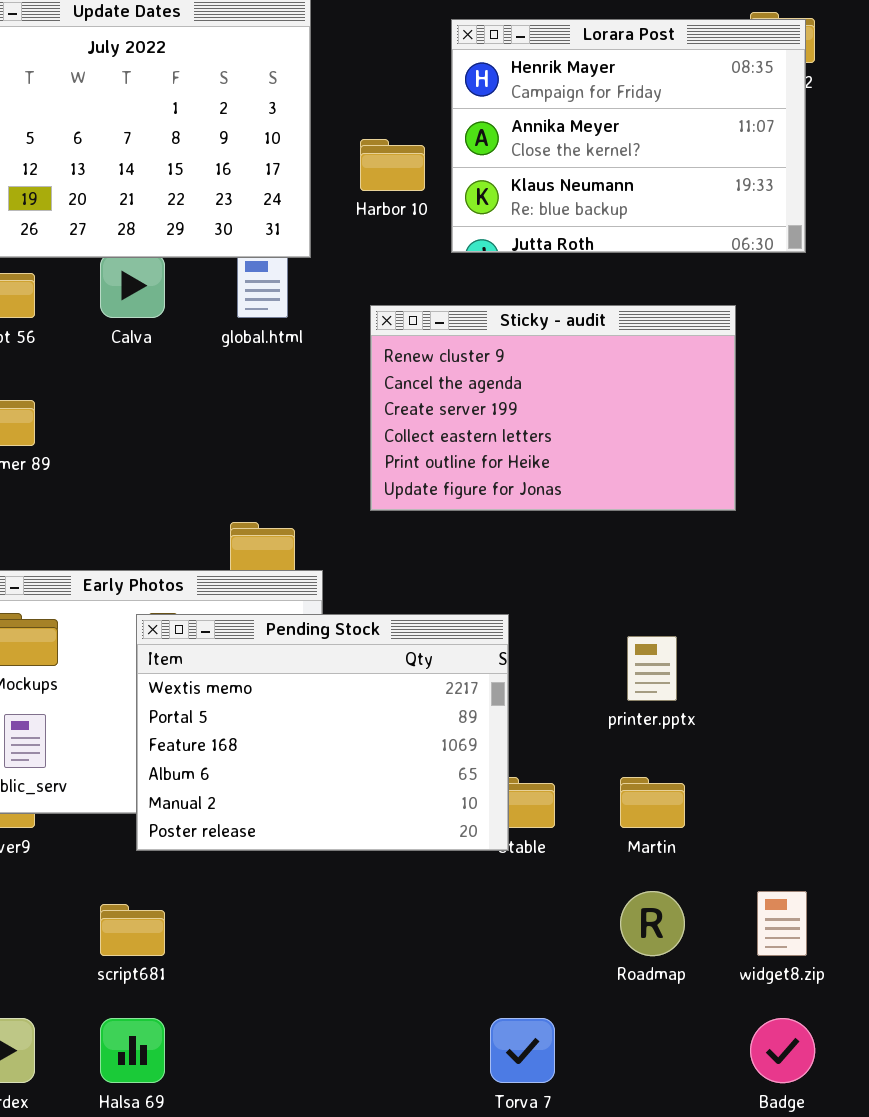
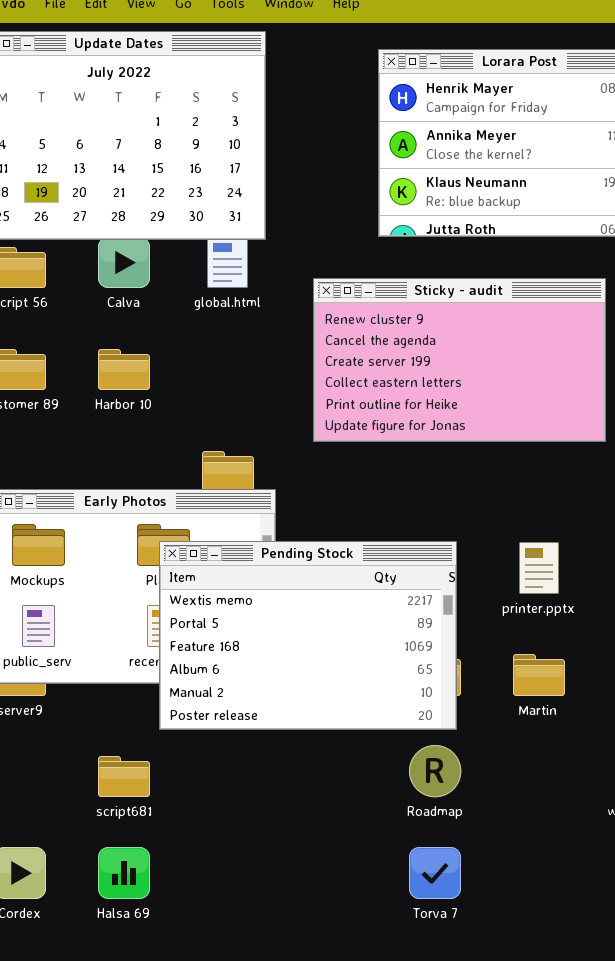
Harbor 10: [360,139,425,191] -> [98,349,150,390], moved
Pending Stock: [136,614,509,851] -> [159,541,457,730], moved
Roadmap: [620,891,685,956] -> [409,745,461,797], moved

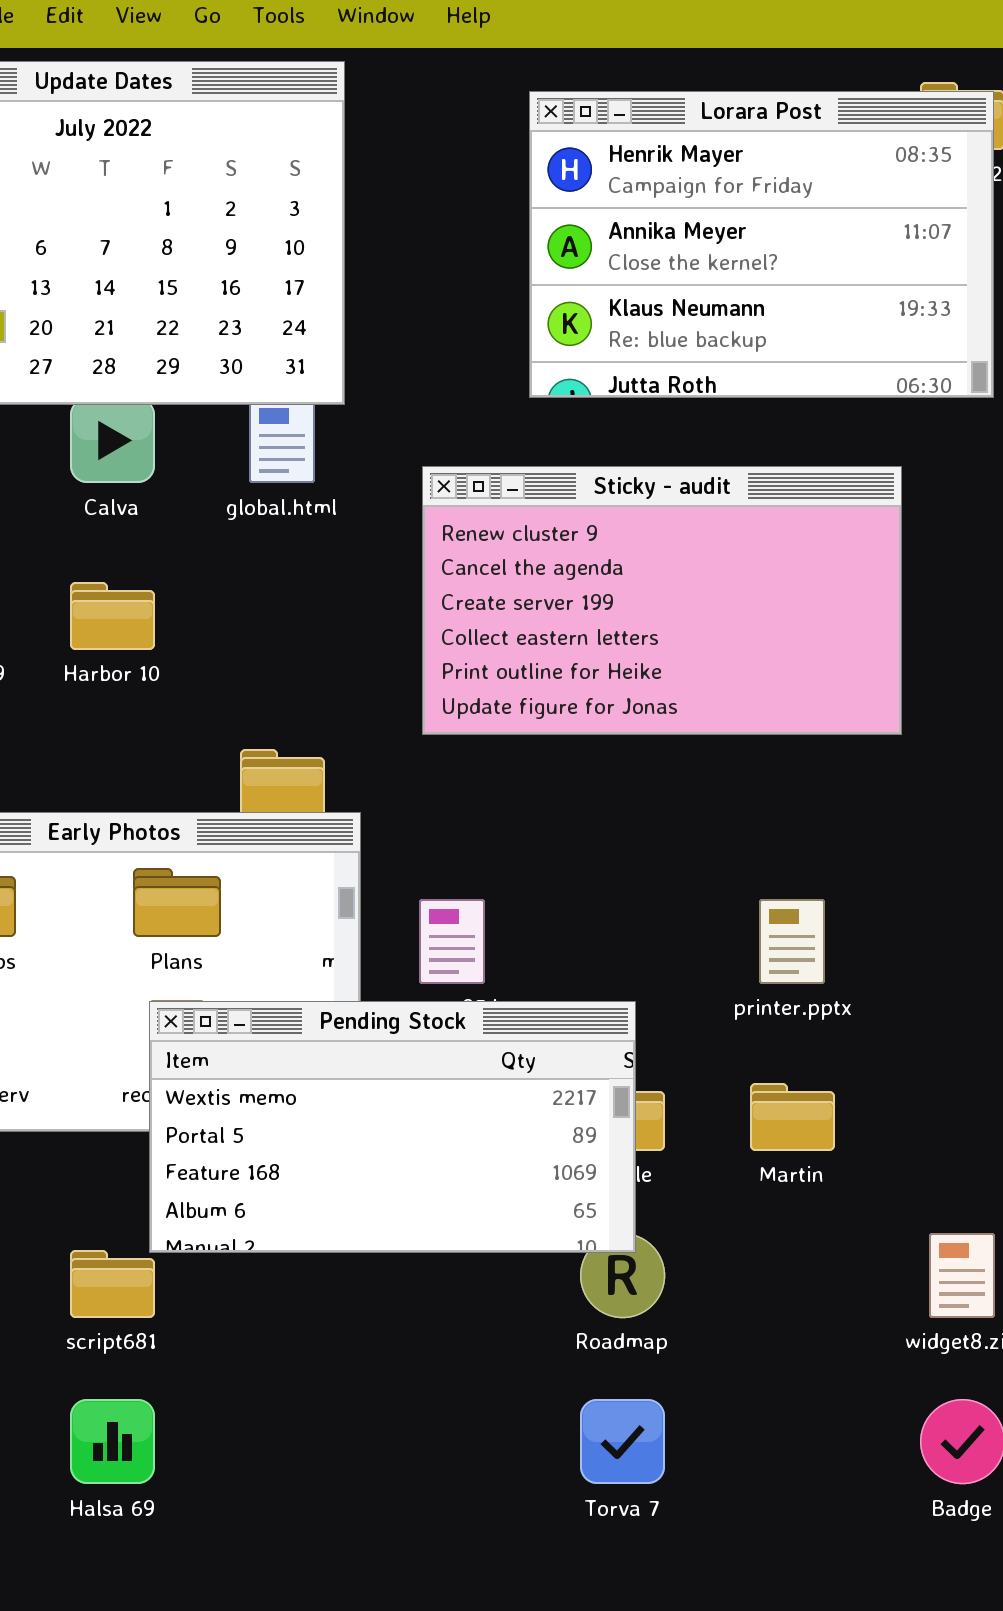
Pending Stock: [159,541,457,730] -> [149,1001,636,1253], moved, resized

